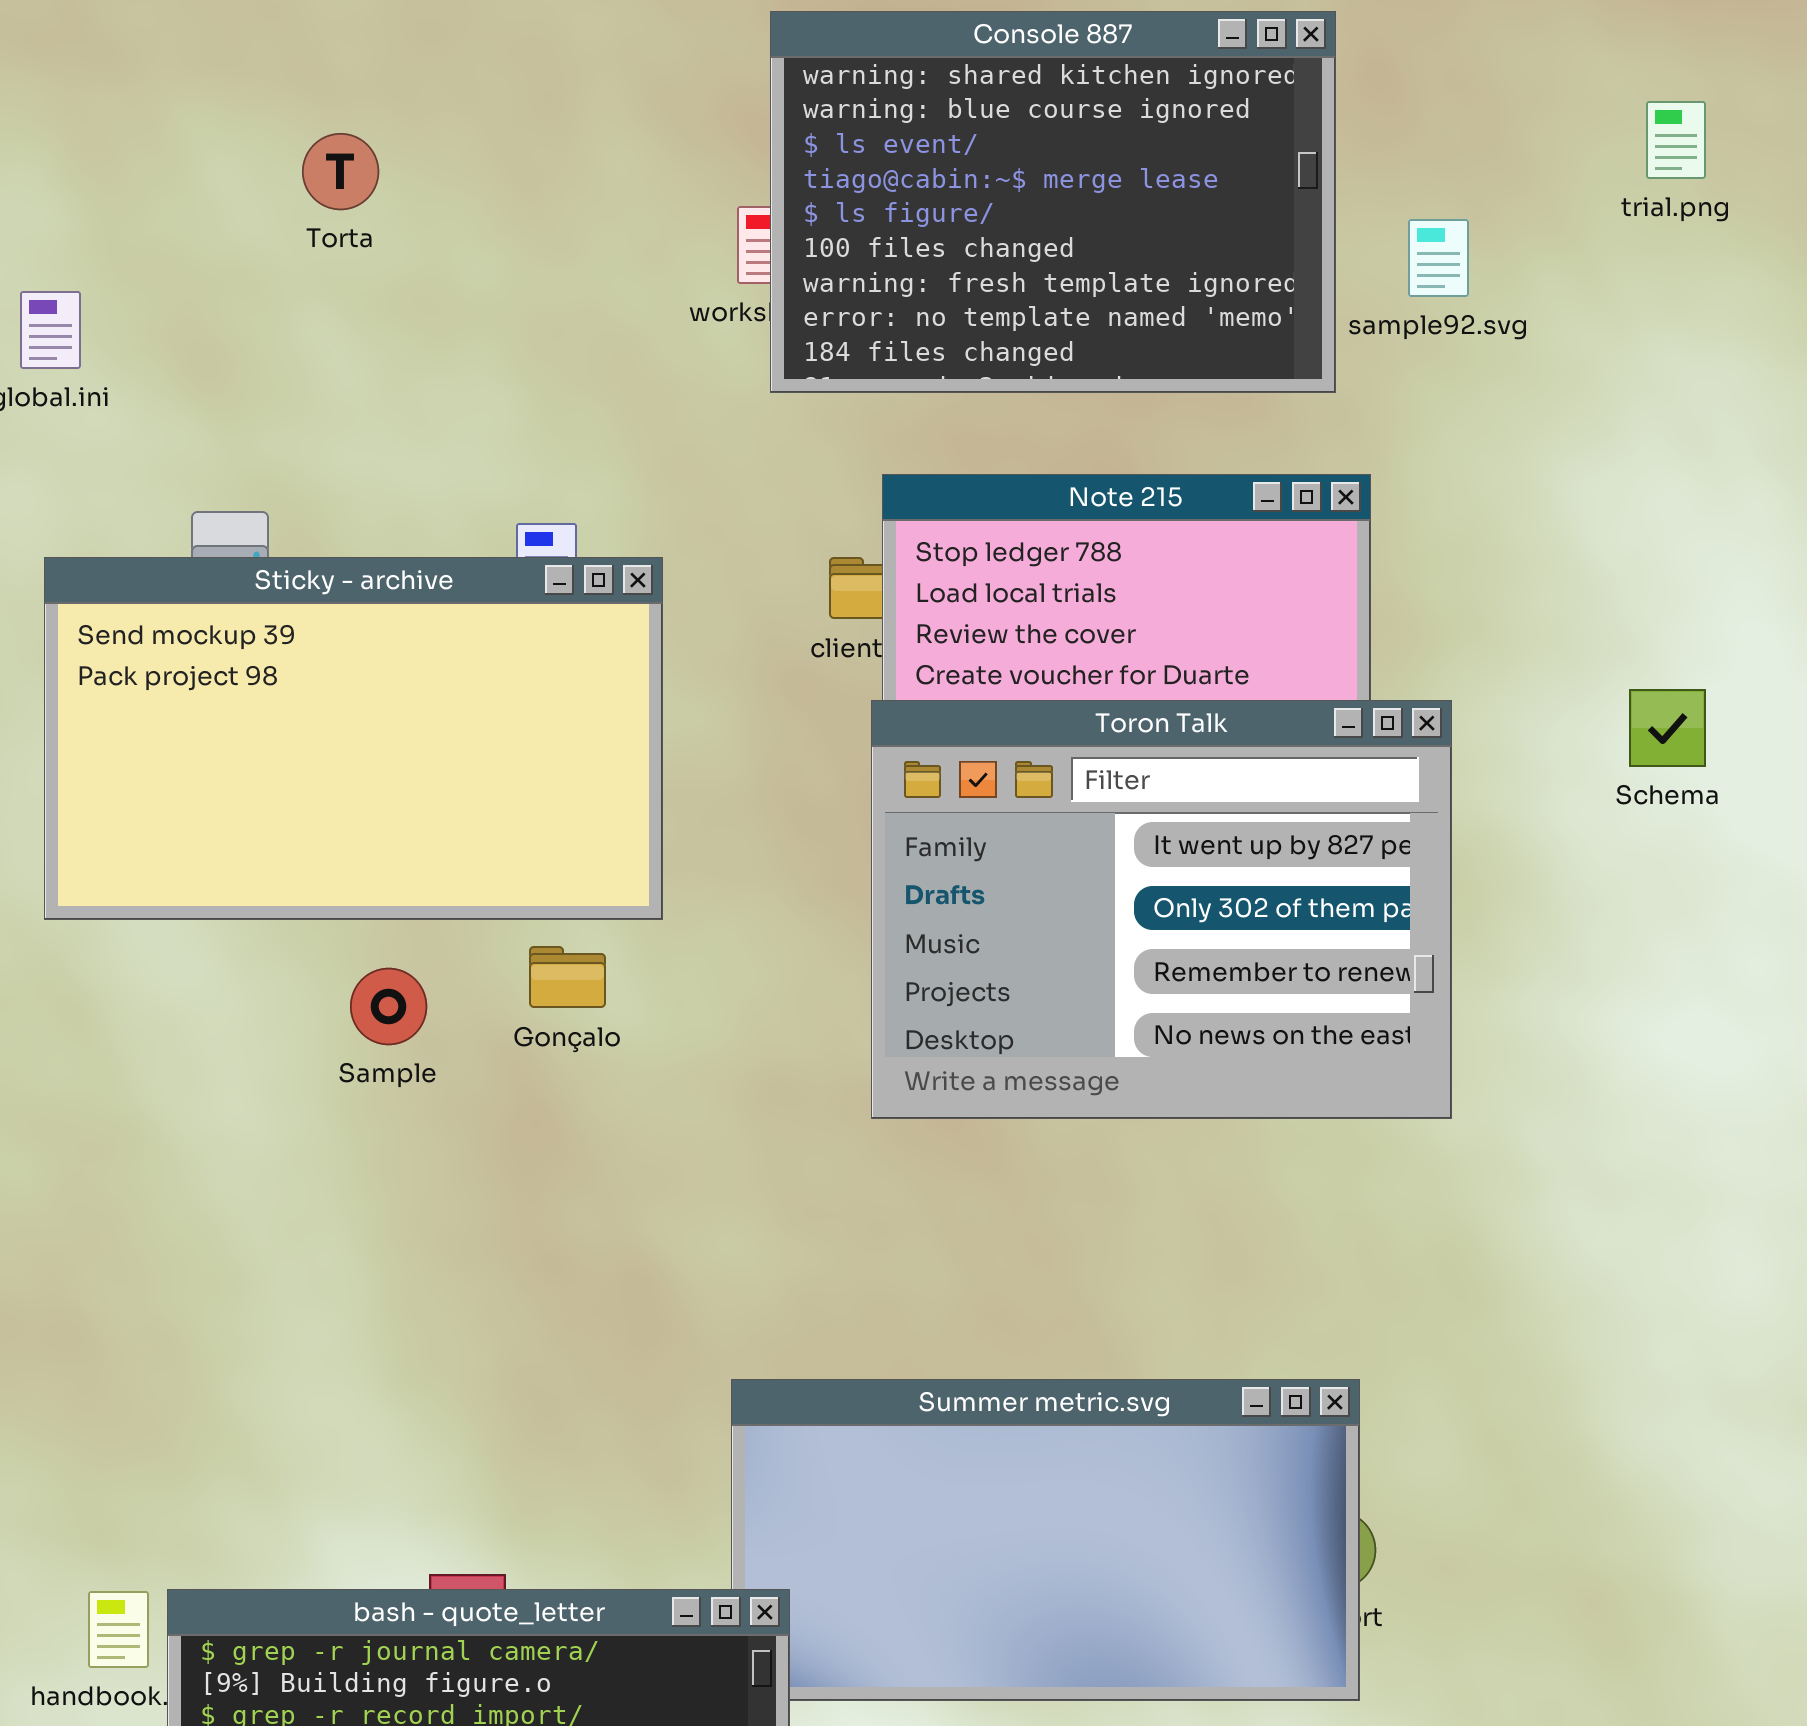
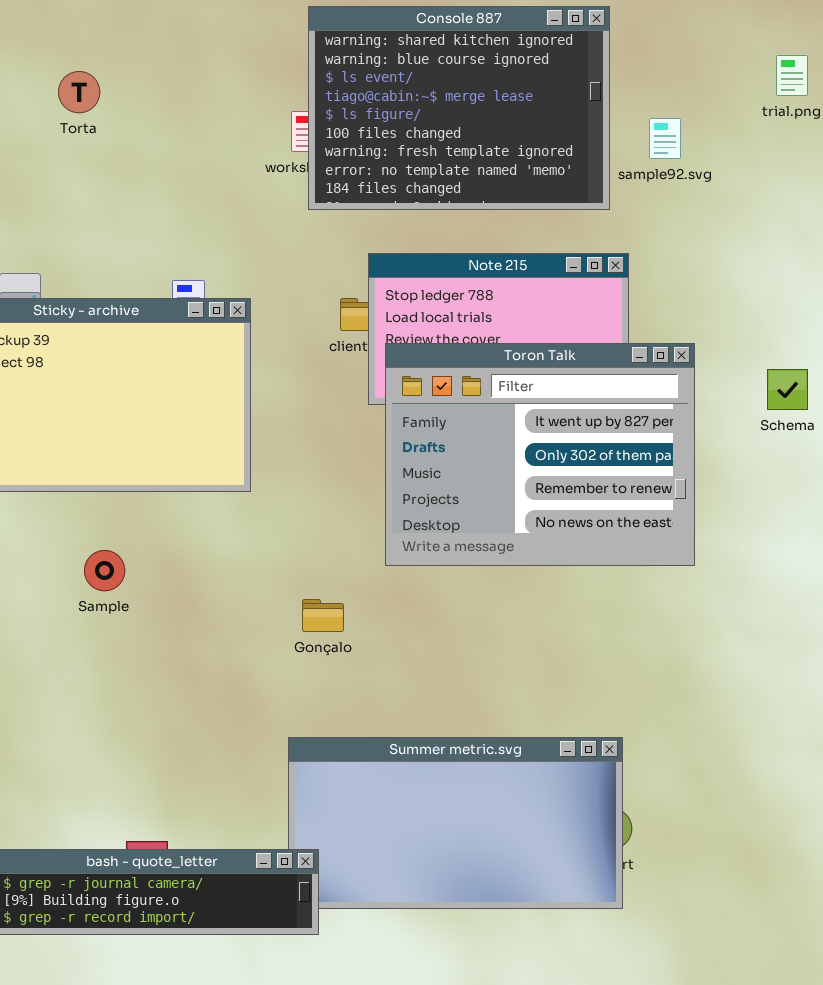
Toron Talk: [871,700,1452,1119] -> [385,343,695,566], moved
Gonçalo: [529,946,606,1008] -> [302,599,344,632], moved
Sample: [350,968,427,1045] -> [84,550,125,591], moved

